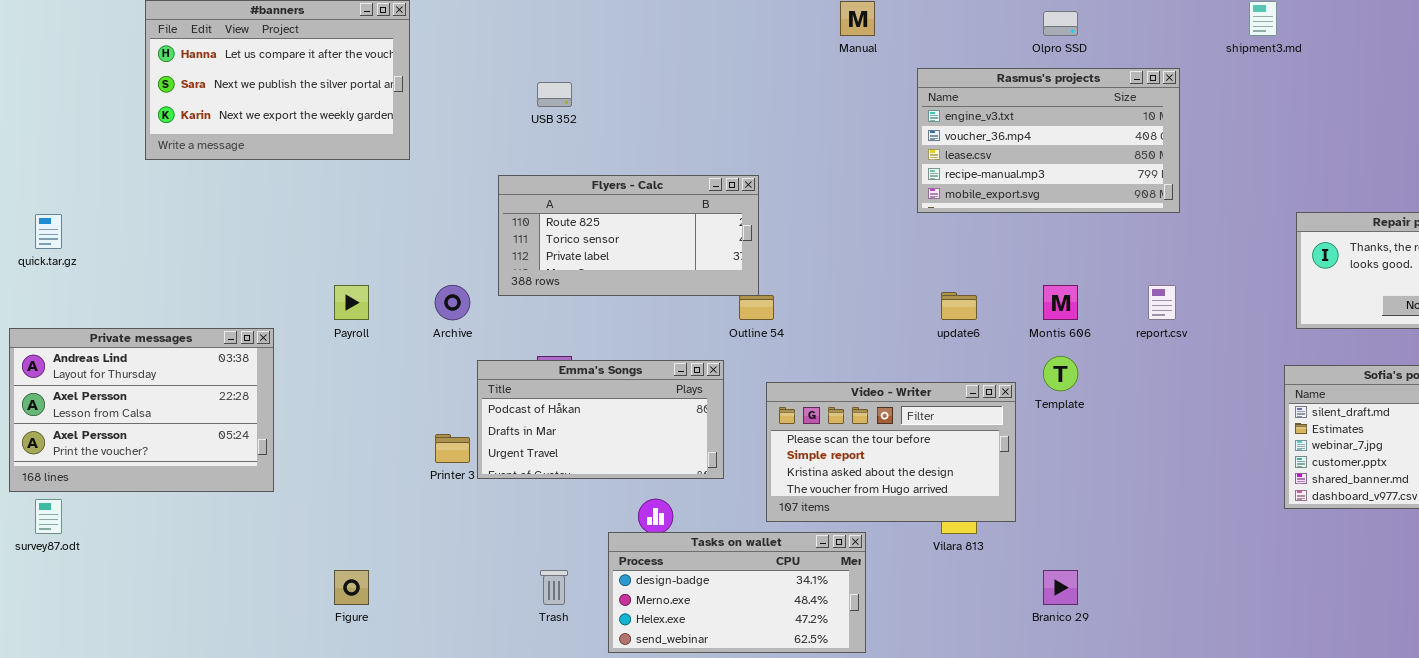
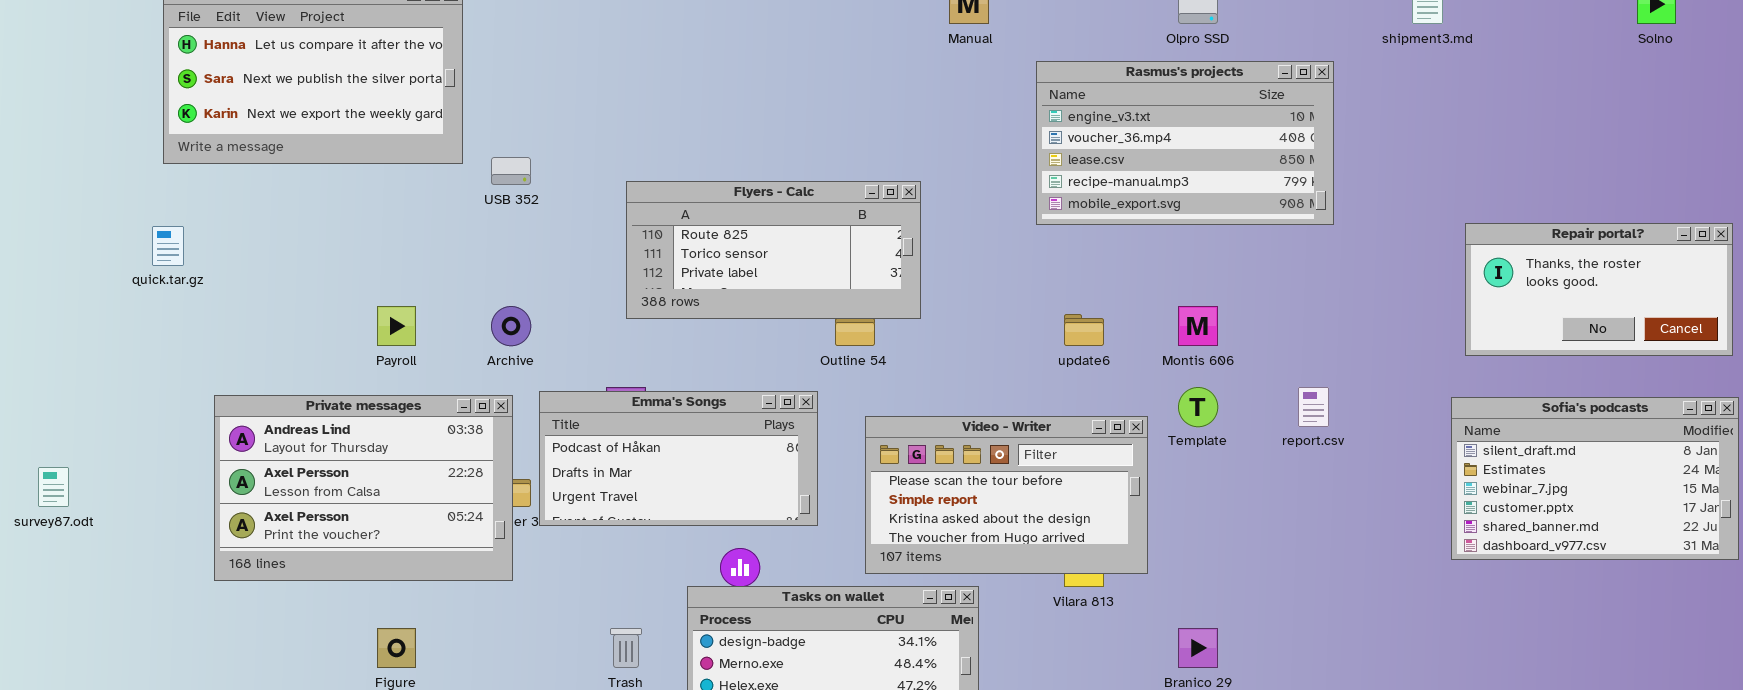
USB 352: [537,82,572,107] -> [491,157,531,185], moved
Flyers - Calc: [498,175,759,296] -> [626,181,921,319], moved
quick.tar.gz: [35,214,62,249] -> [152,226,184,266], moved
report.csv: [1148,285,1176,320] -> [1298,387,1329,427], moved
Private messages: [9,328,274,492] -> [214,395,513,581], moved
survey87.odt: [35,499,62,534] -> [38,467,69,507], moved

